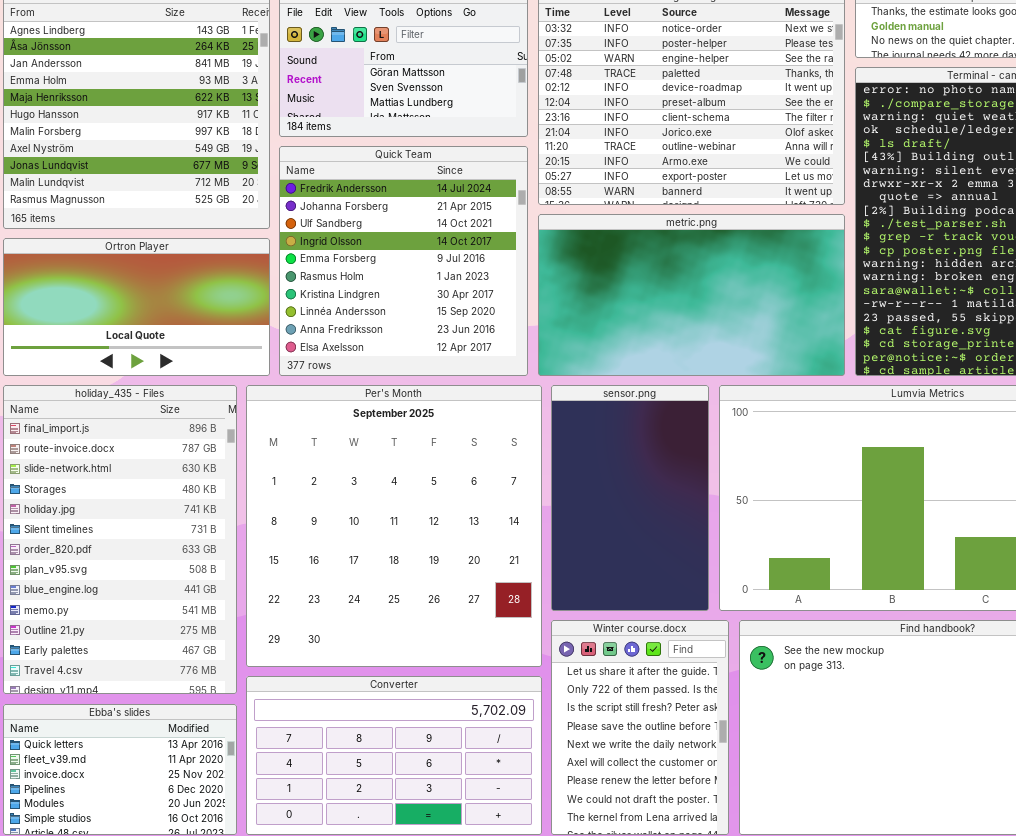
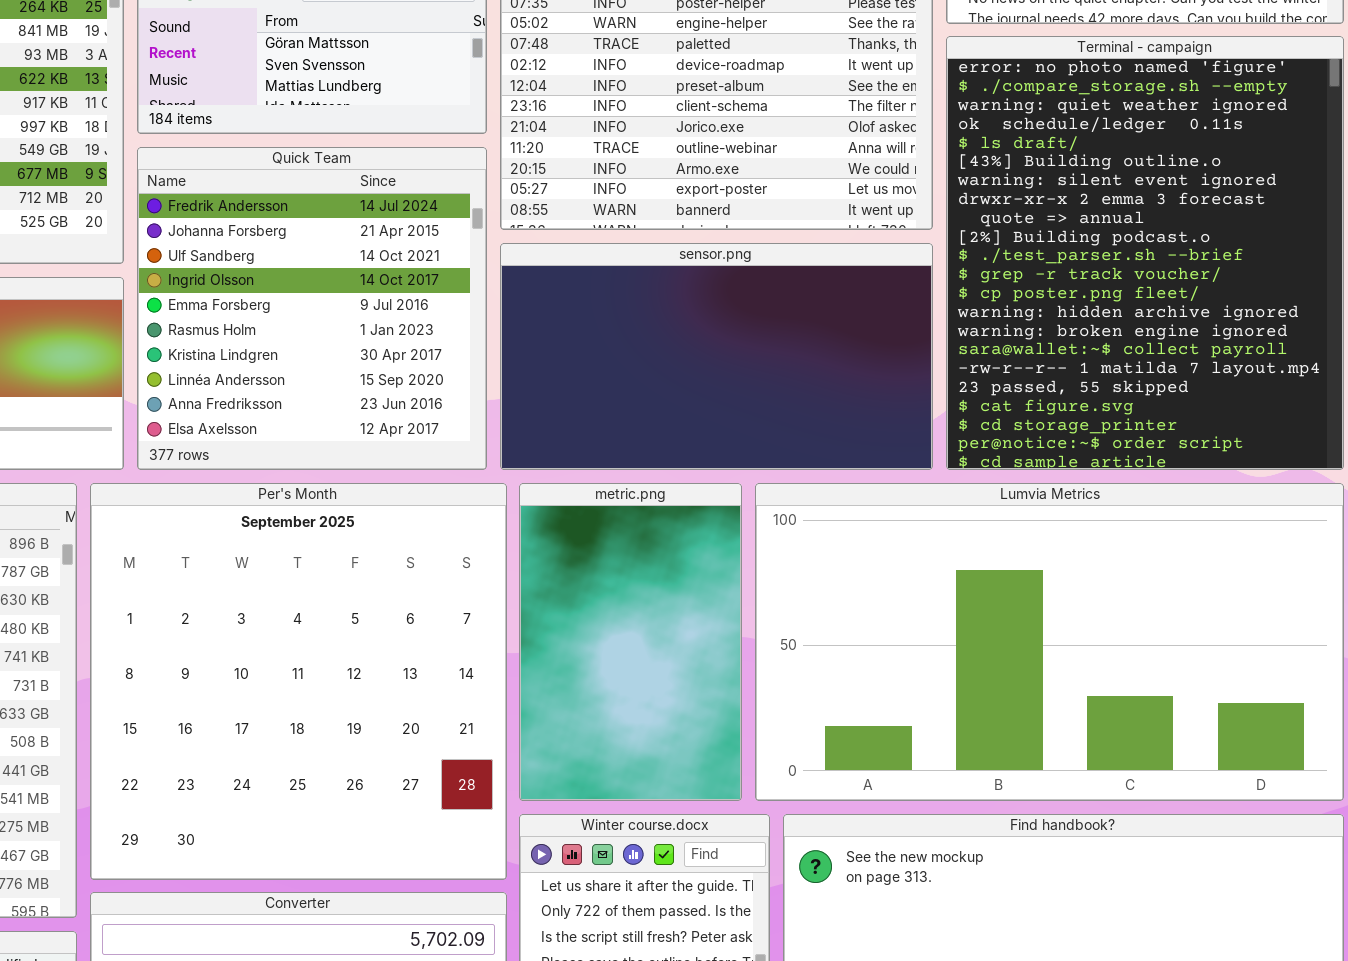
metric.png: [538,214,845,376] -> [519,483,742,801], moved, resized
sensor.png: [551,385,709,611] -> [500,243,933,470], moved, resized

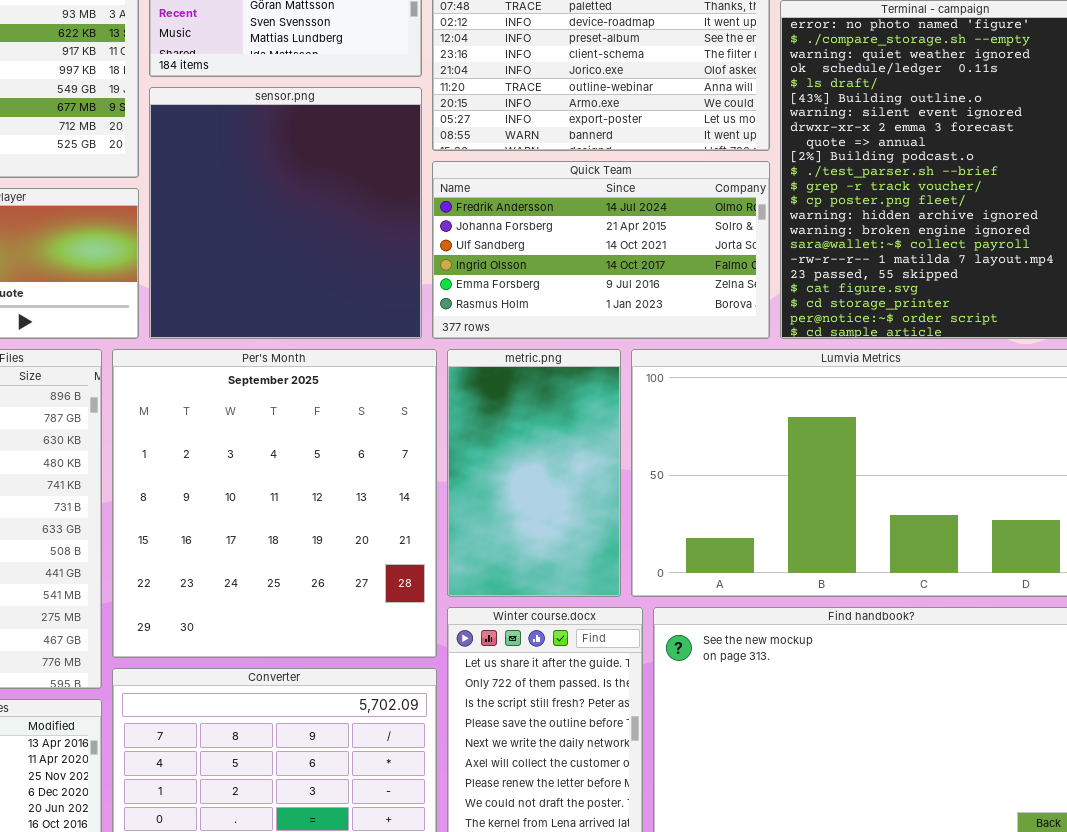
Quick Team: [137,147,487,470] -> [432,161,770,339], moved, resized
sensor.png: [500,243,933,470] -> [149,87,422,339], moved, resized

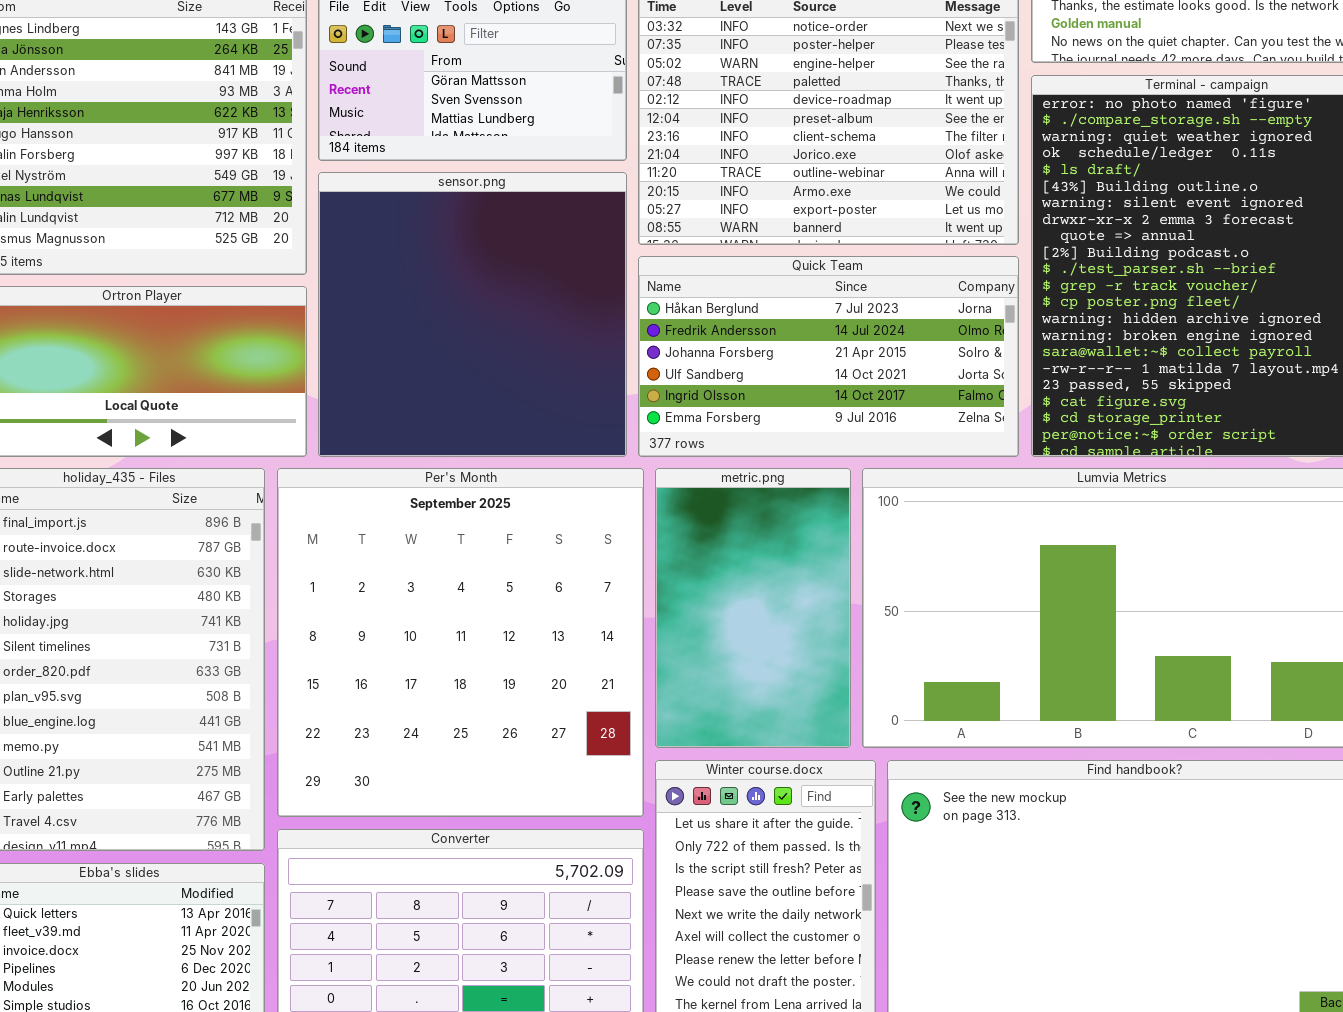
Quick Team: [432,161,770,339] -> [638,256,1019,457], scrolled up 1 row

